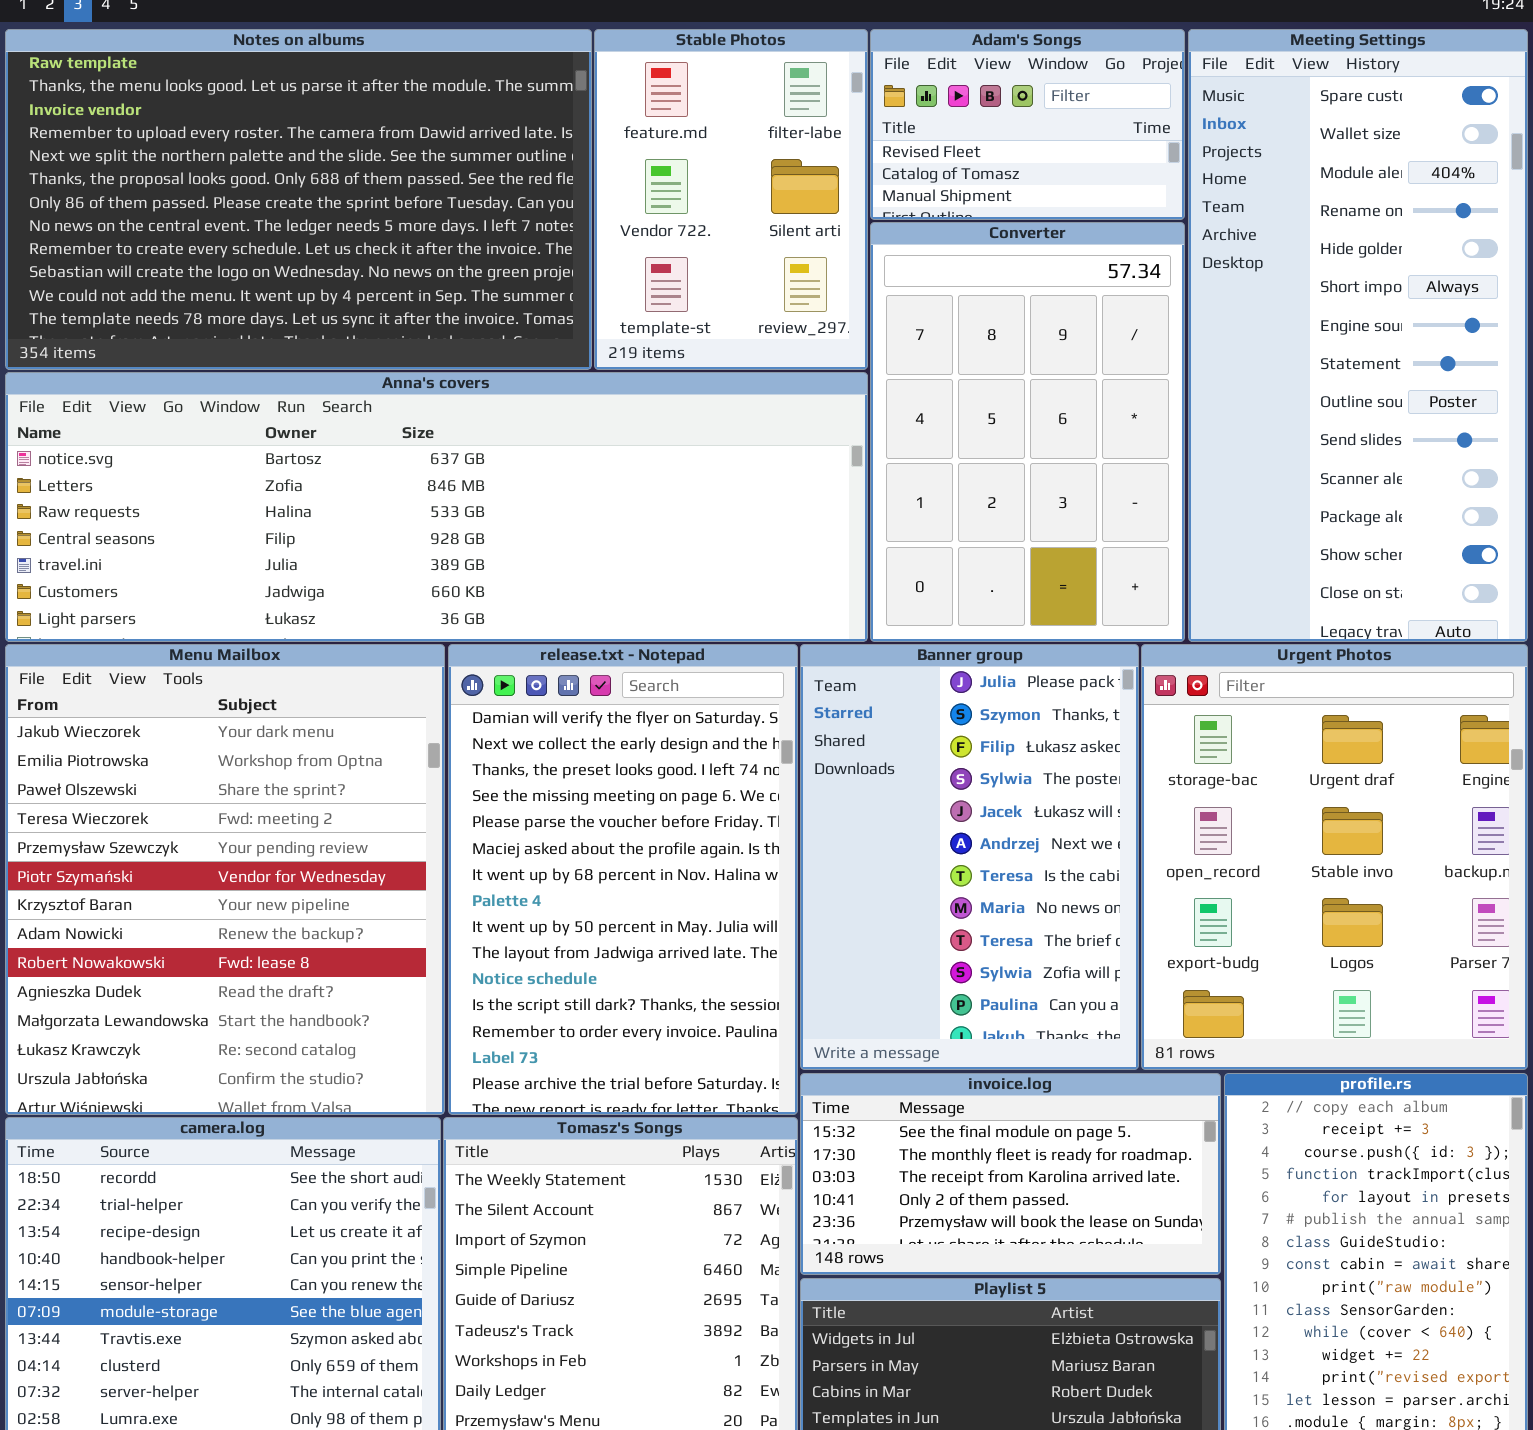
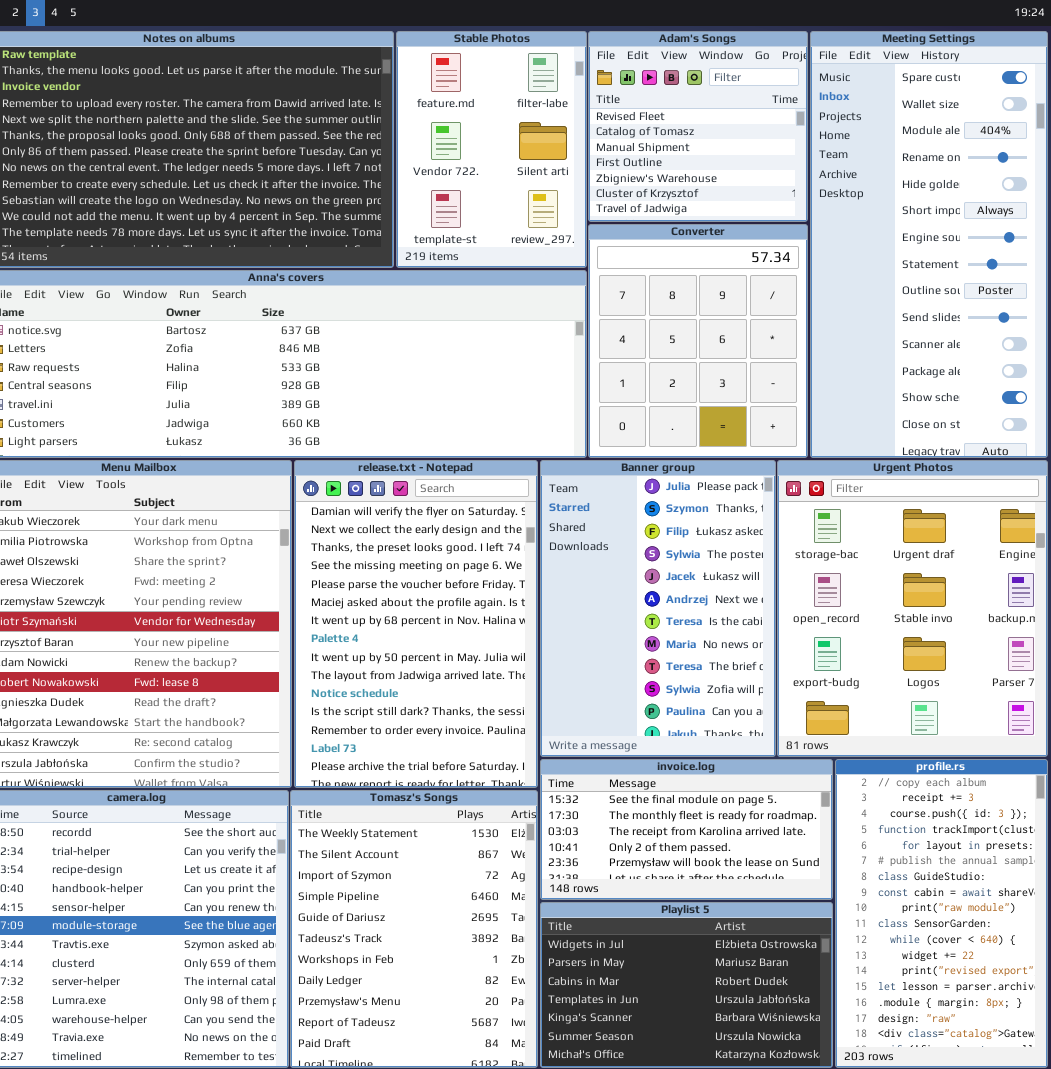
Adam's Songs: [870,29,1185,220] -> [588,31,808,222], resized
Converter: [870,222,1185,642] -> [588,224,808,458], resized

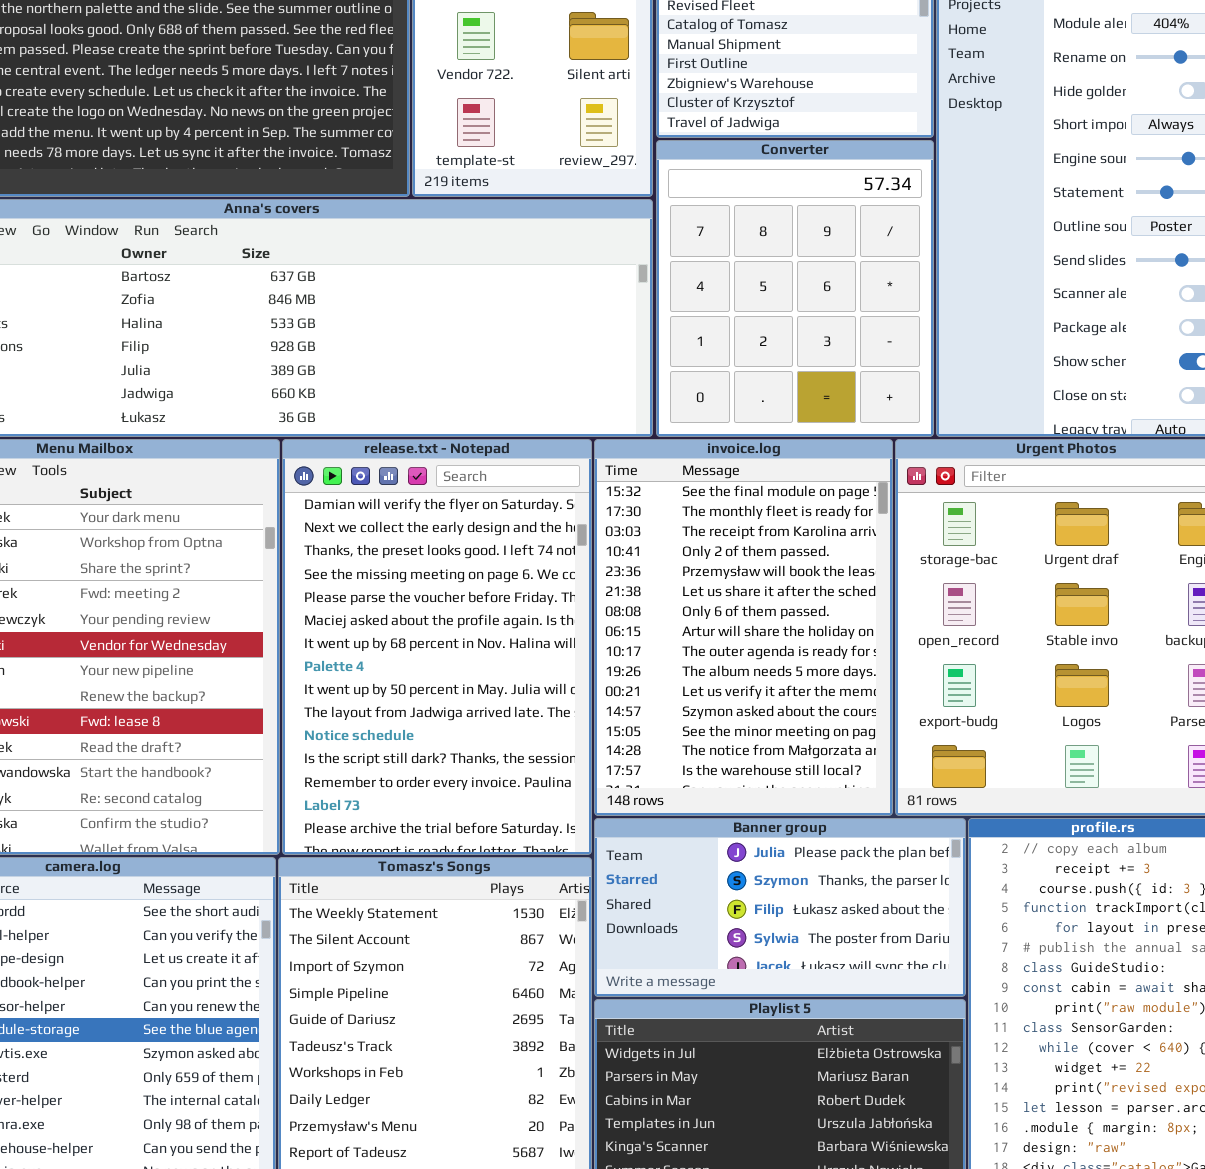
Banner group: [540,460,776,757] -> [594,818,966,997], moved, resized
invoice.log: [540,759,833,900] -> [594,439,893,816], moved, resized

